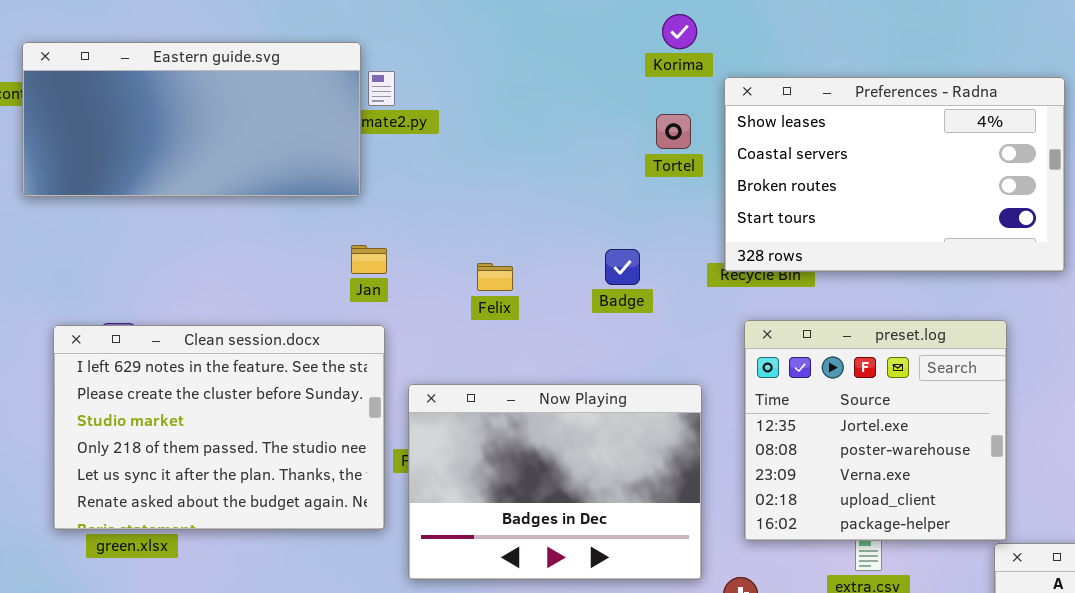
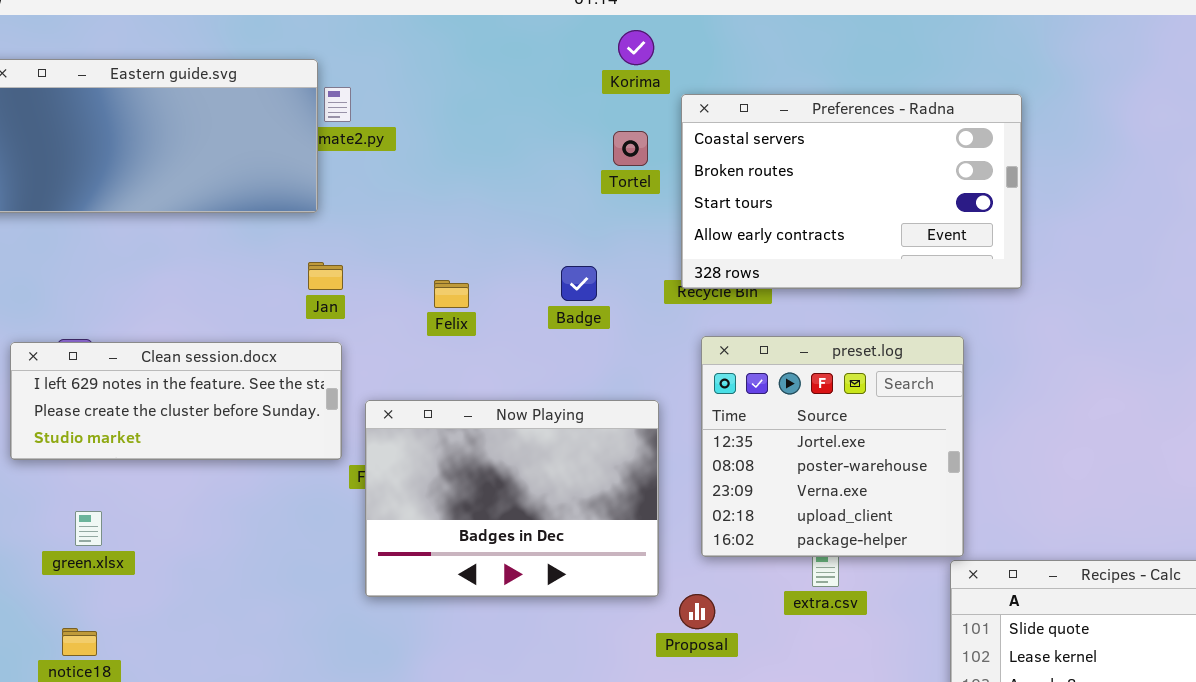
Preferences - Radna: [724,77,1065,272] -> [681,94,1022,289], scrolled down 1 row
Clean session.docx: [53,325,385,530] -> [10,342,342,460], resized

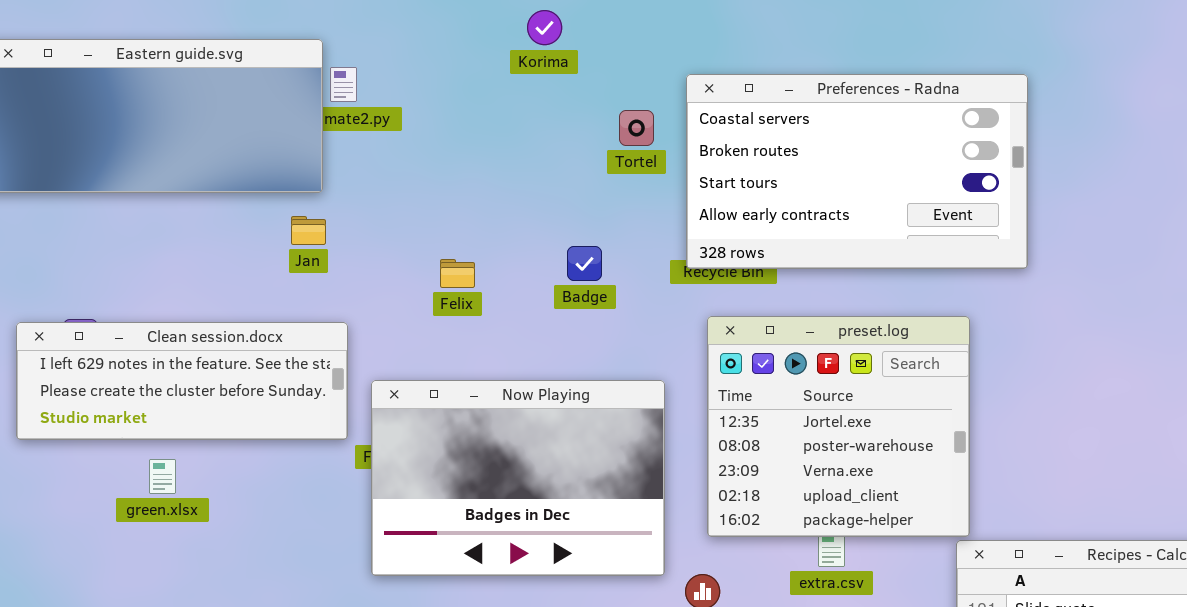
Korima: [618,30,654,65] -> [527,10,562,45], moved
Jan: [308,262,343,290] -> [291,216,326,245], moved
green.xlsx: [75,511,102,546] -> [149,459,176,494], moved

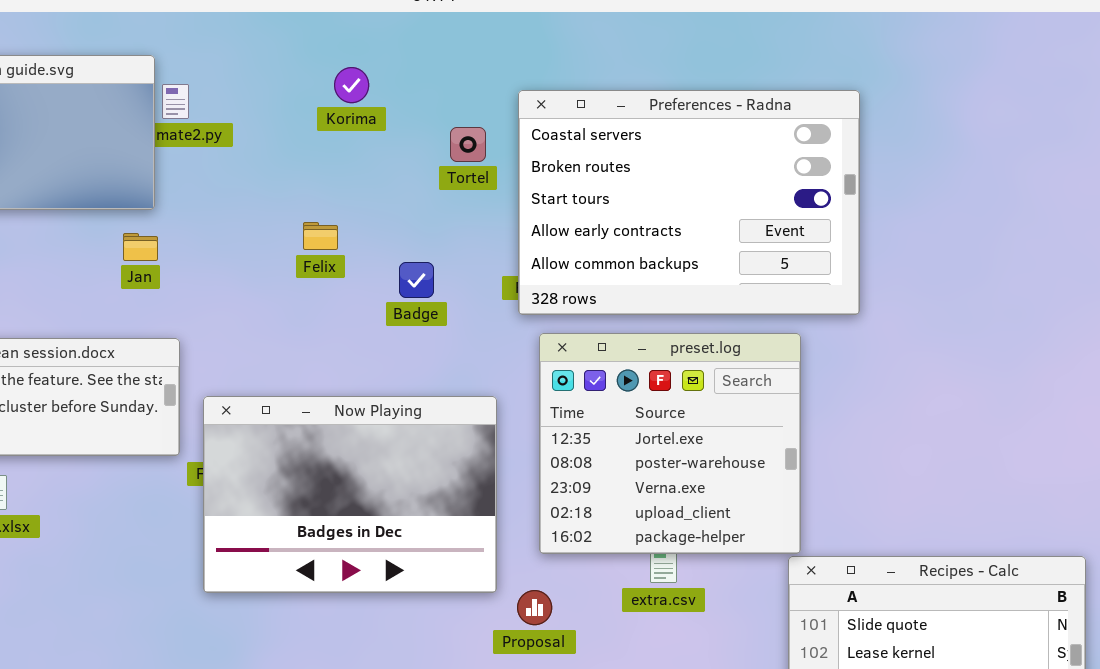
Korima: [527,10,562,45] -> [334,67,369,103], moved
Preferences - Radna: [686,74,1028,269] -> [518,90,860,315], resized
Felix: [440,259,475,288] -> [303,222,338,250], moved

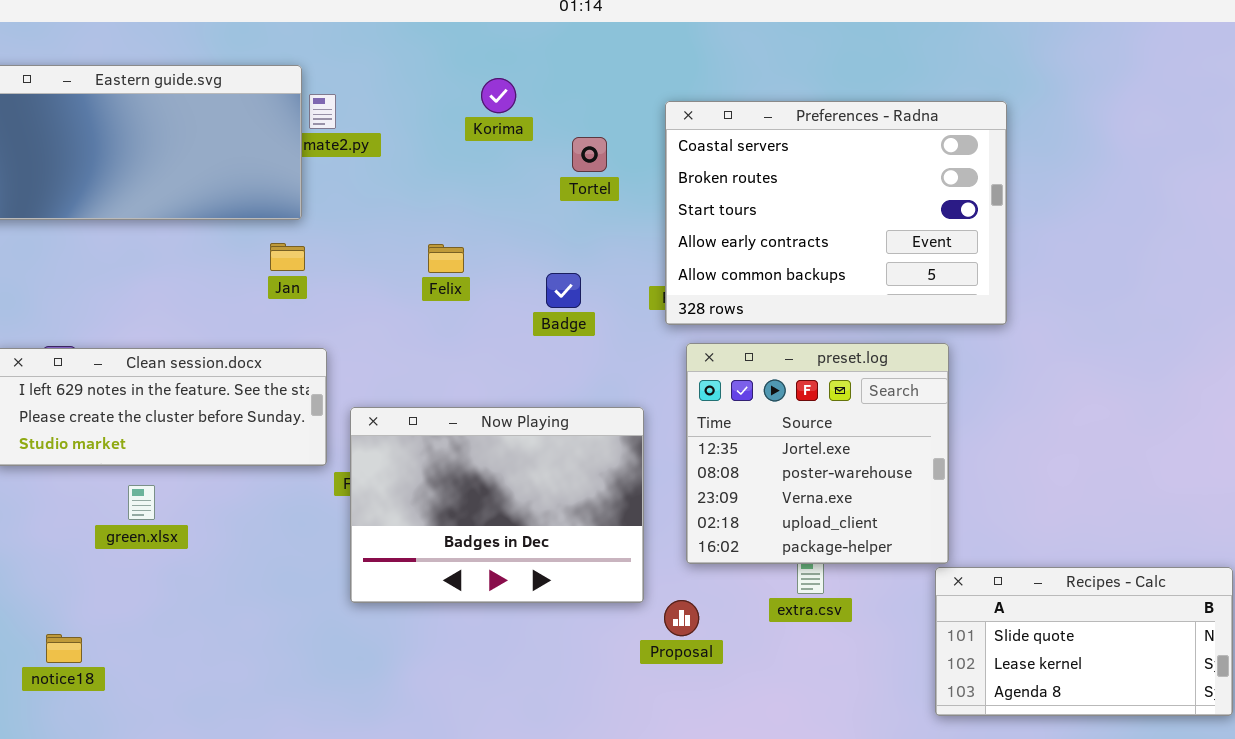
Tortel: [450,127,486,162] -> [572,137,607,172], moved
Felix: [303,222,338,250] -> [428,244,464,273], moved

